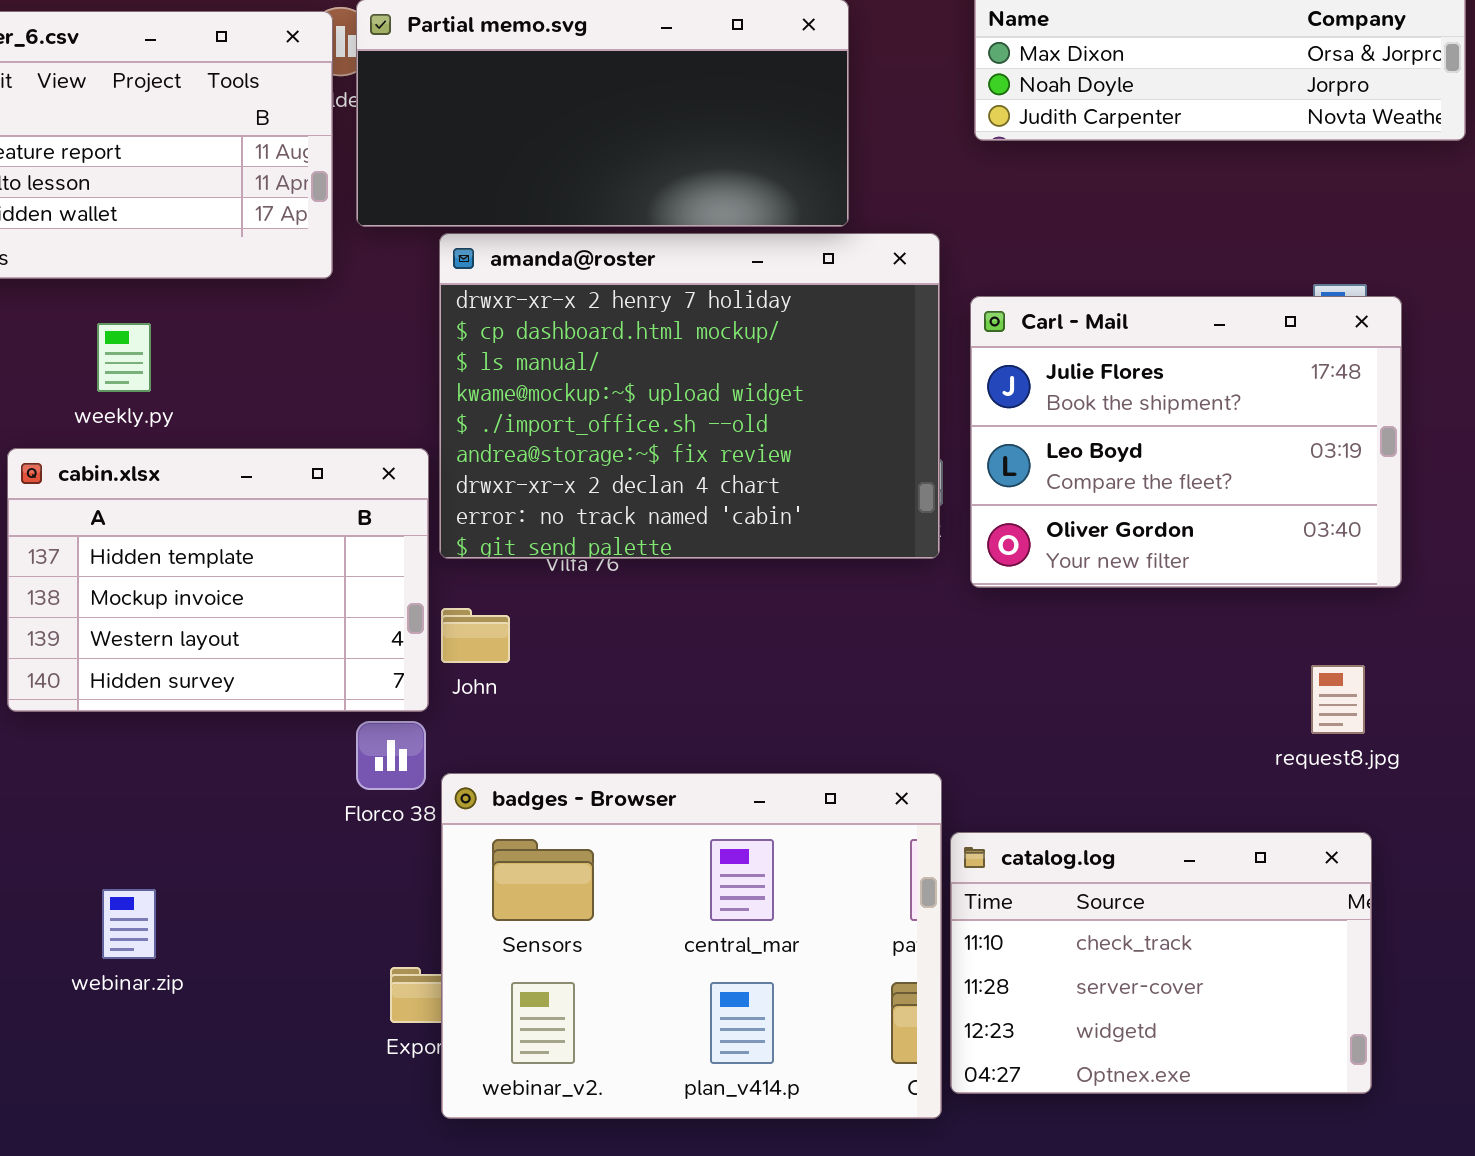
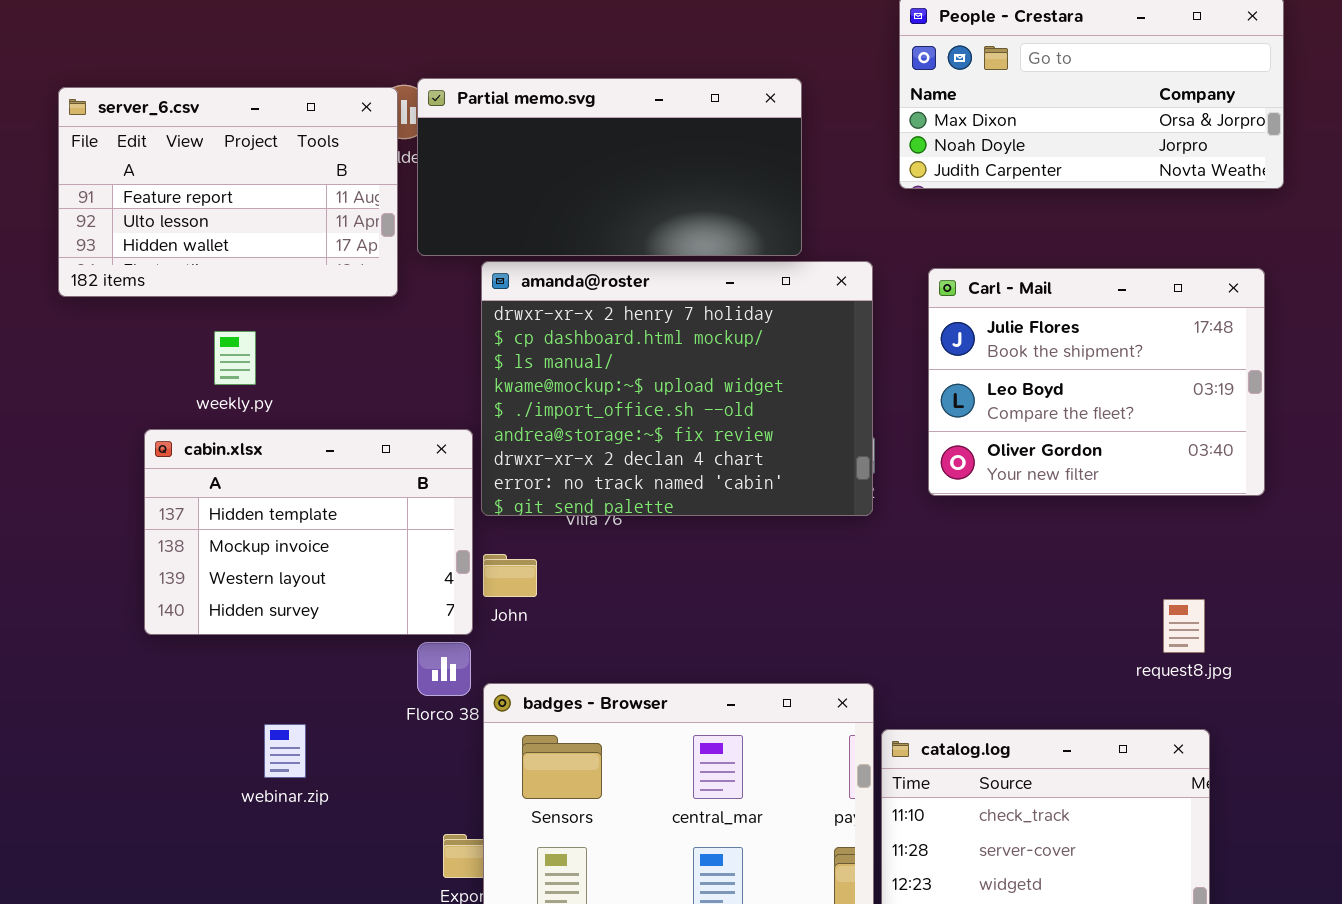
Carl - Mail: [970,296,1402,588] -> [928,268,1265,496], moved
webinar.zip: [102,889,156,959] -> [264,724,306,778], moved

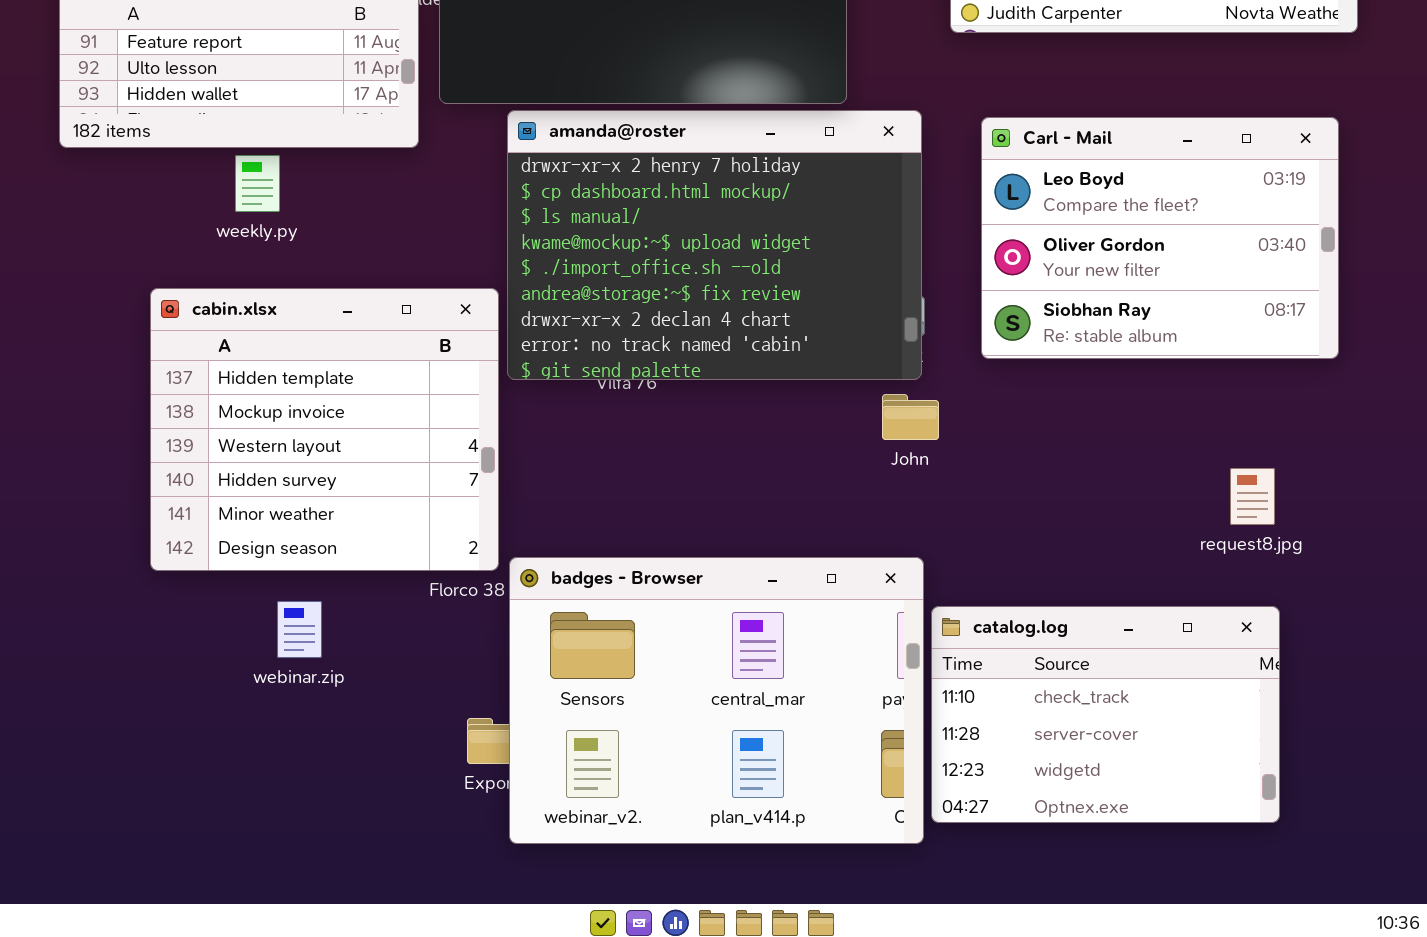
Carl - Mail: [928,268,1265,496] -> [981,117,1339,359], scrolled down 1 row
weekly.py: [214,331,256,385] -> [235,155,280,212], moved
cabin.xlsx: [144,429,473,635] -> [150,288,499,571], resized
John: [483,554,537,597] -> [882,394,939,440], moved

